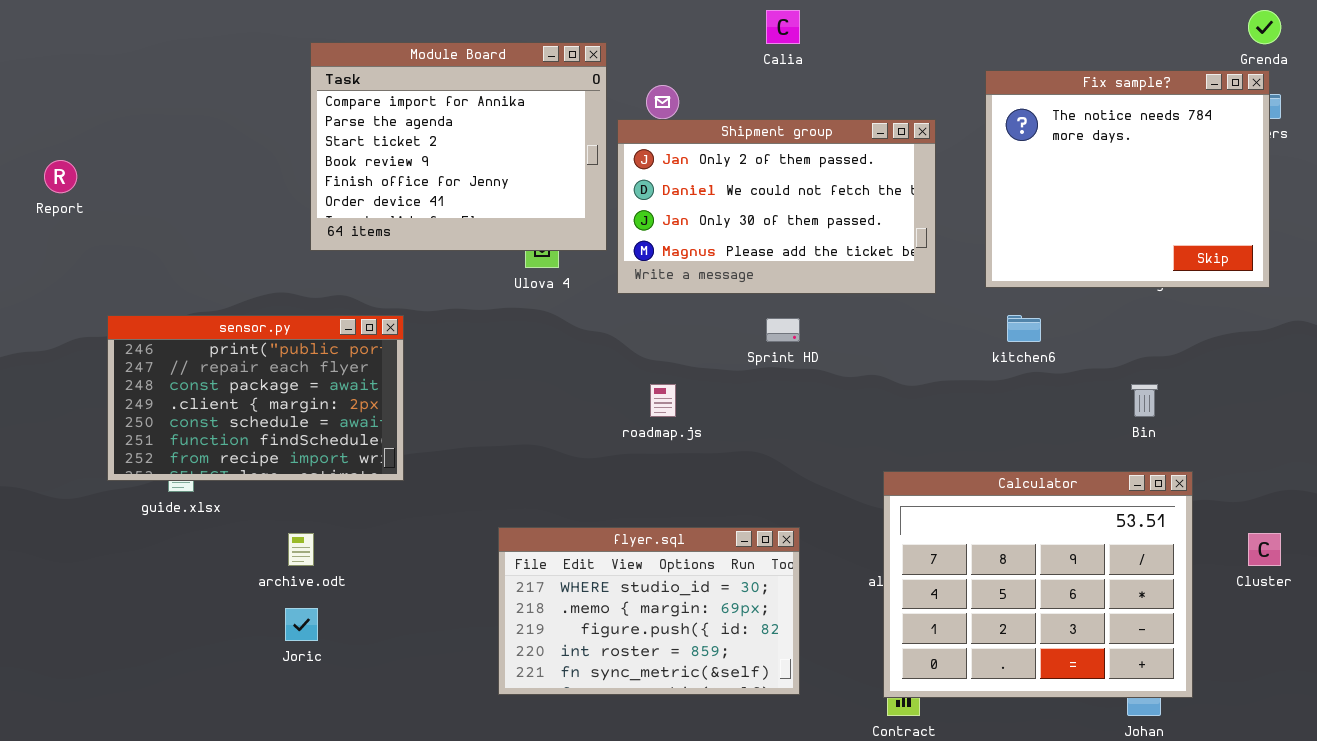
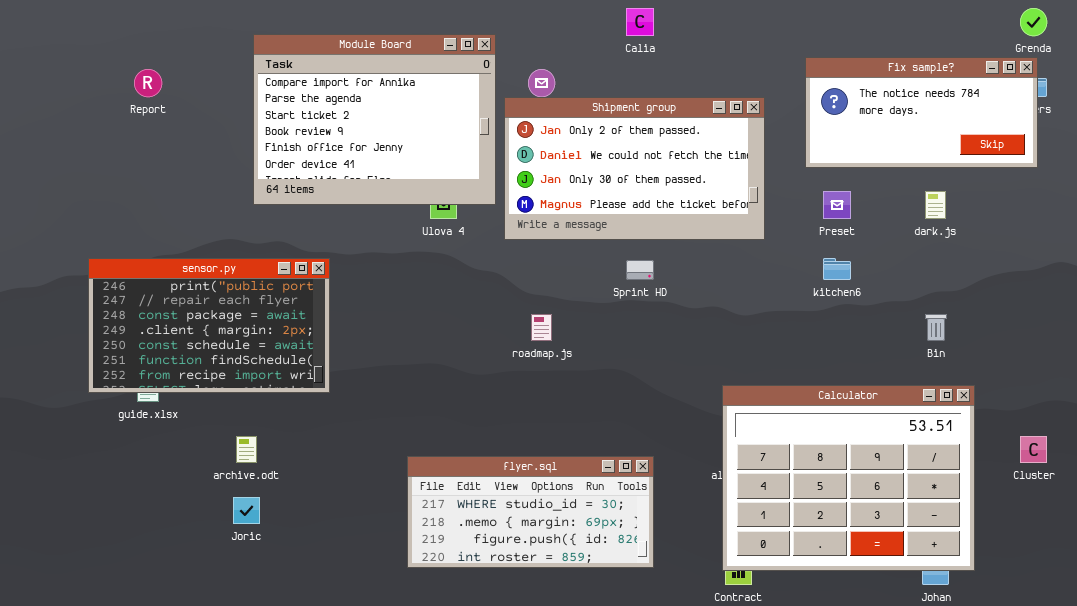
Fix sample?: [985,70,1270,288] -> [805,57,1038,168], resized
Report: [44,160,77,193] -> [134,69,162,97], moved
flyer.sql: [498,527,800,695] -> [407,456,654,568], resized

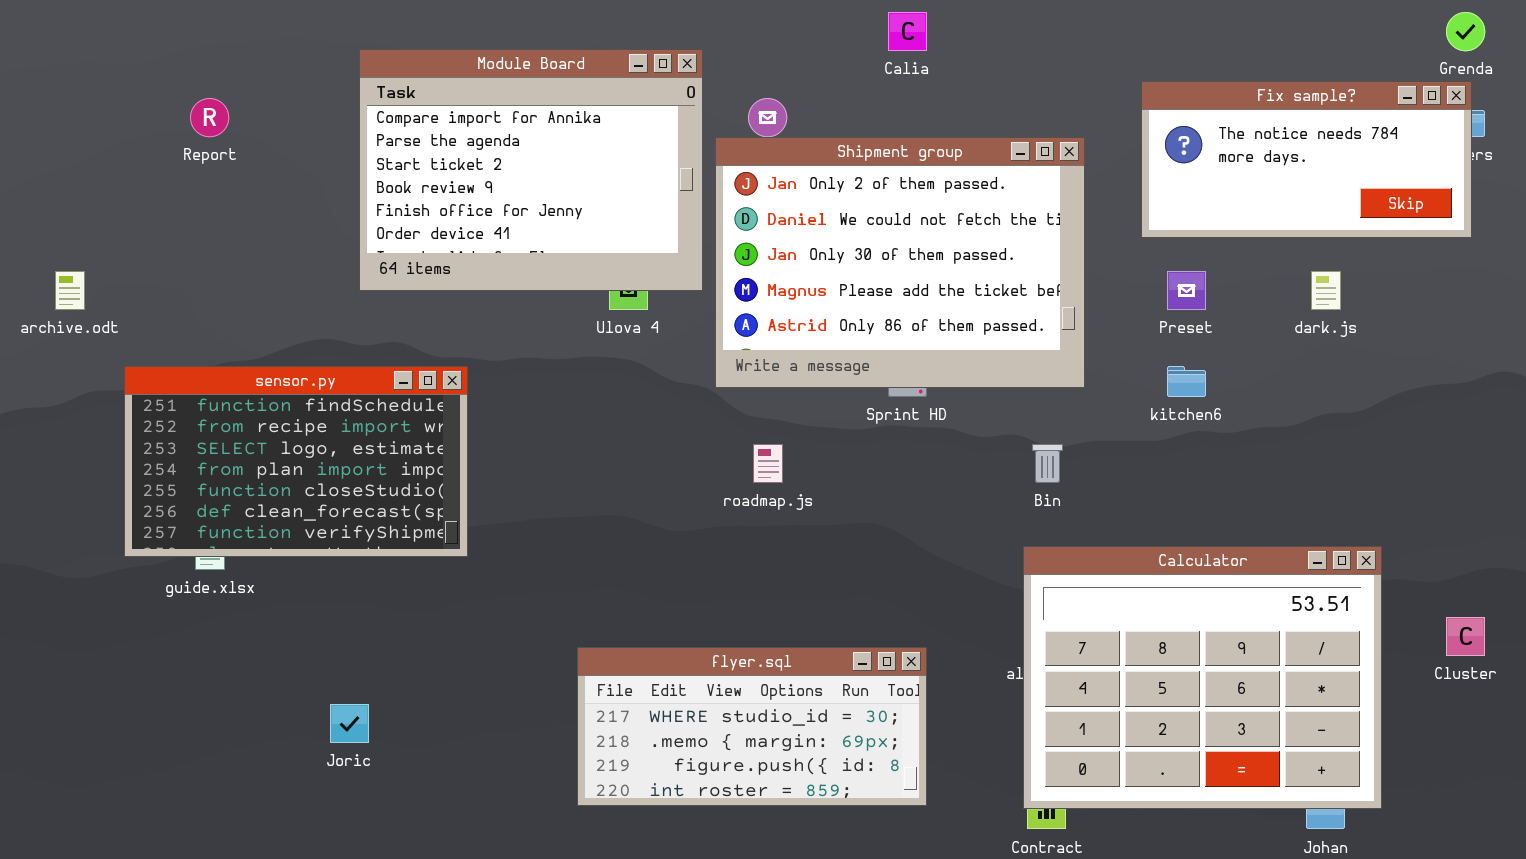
Shipment group: [504,97,765,240] -> [715,137,1085,388], resized
sensor.py: [88,258,330,393] -> [124,366,468,557], scrolled down 5 rows
Bin: [925,314,947,341] -> [1032,444,1063,483], moved
archive.odt: [236,436,257,463] -> [55,271,85,310], moved

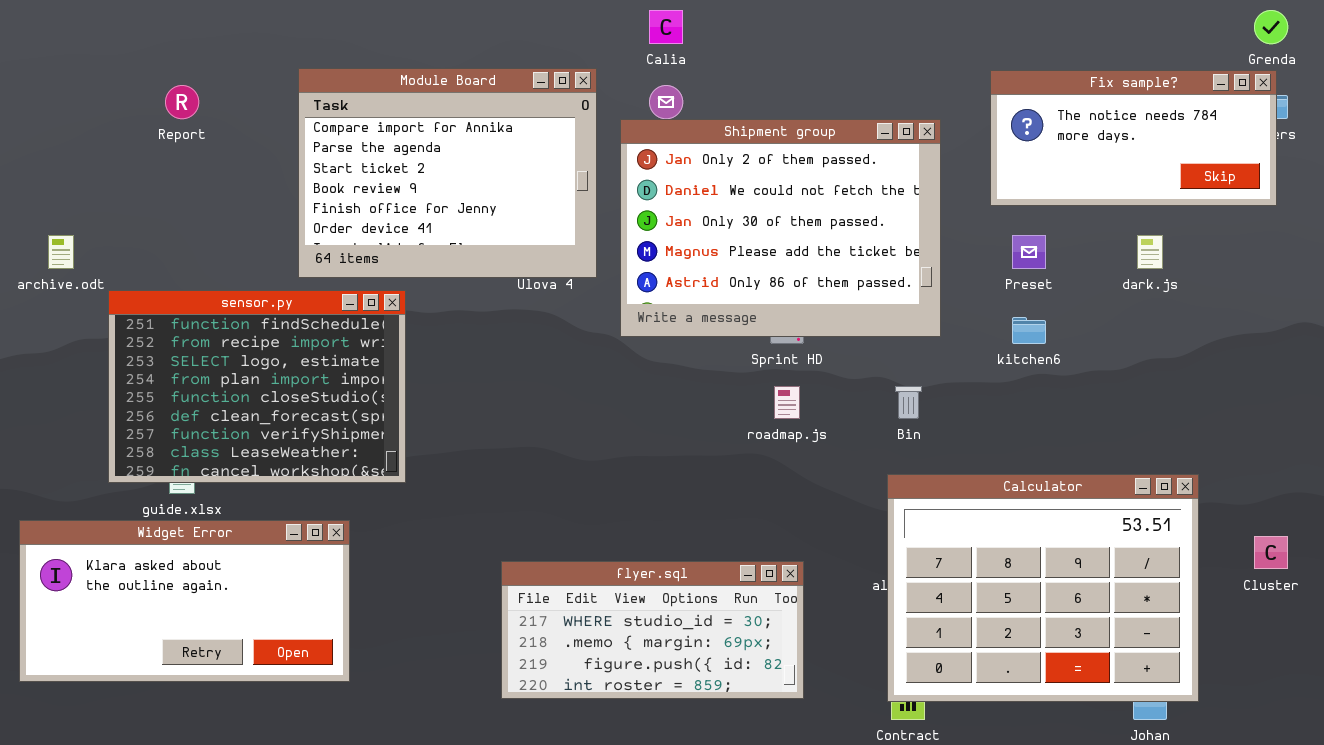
Calia: [888,12,927,51] -> [649,10,683,44], moved
Module Board: [359,49,703,291] -> [298,68,597,278], moved
sensor.py: [124,366,468,557] -> [108,290,406,483], resized
roadmap.js: [753,444,783,483] -> [774,386,800,419], moved
Widget Error: none -> [19,520,350,682], opened

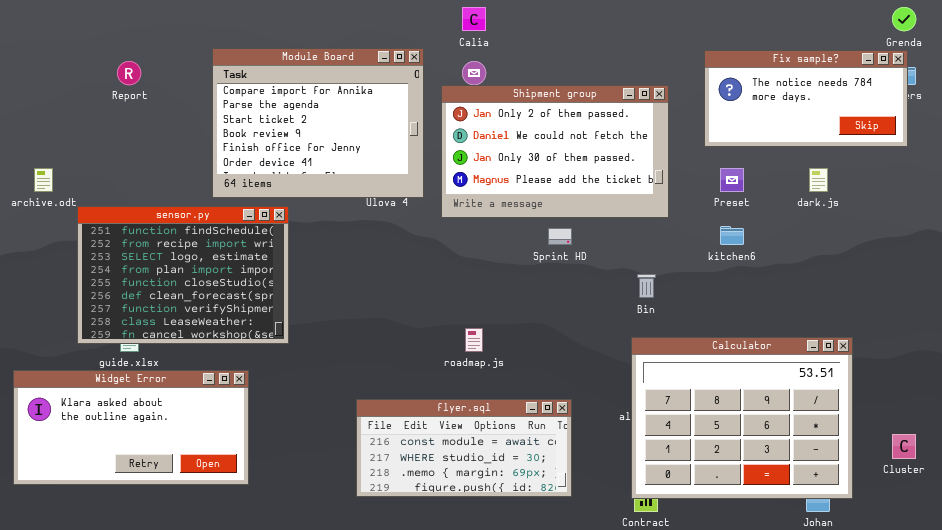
Shipment group: [620,119,941,337] -> [441,85,669,218], resized
roadmap.js: [774,386,800,419] -> [465,328,483,352], moved
Cluster: [1254,536,1288,569] -> [892,434,916,459], moved
flyer.sql: [501,561,804,699] -> [356,399,572,497], scrolled up 1 row

